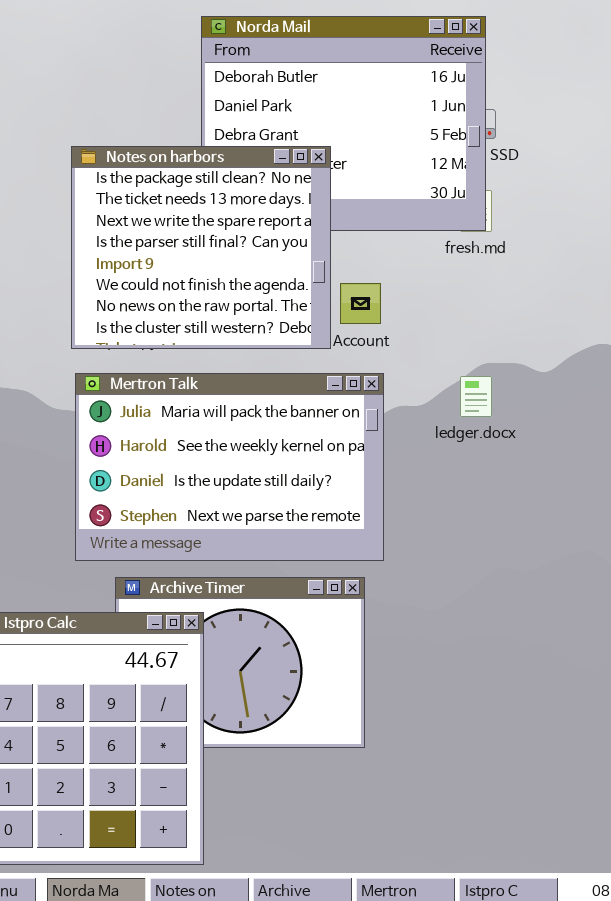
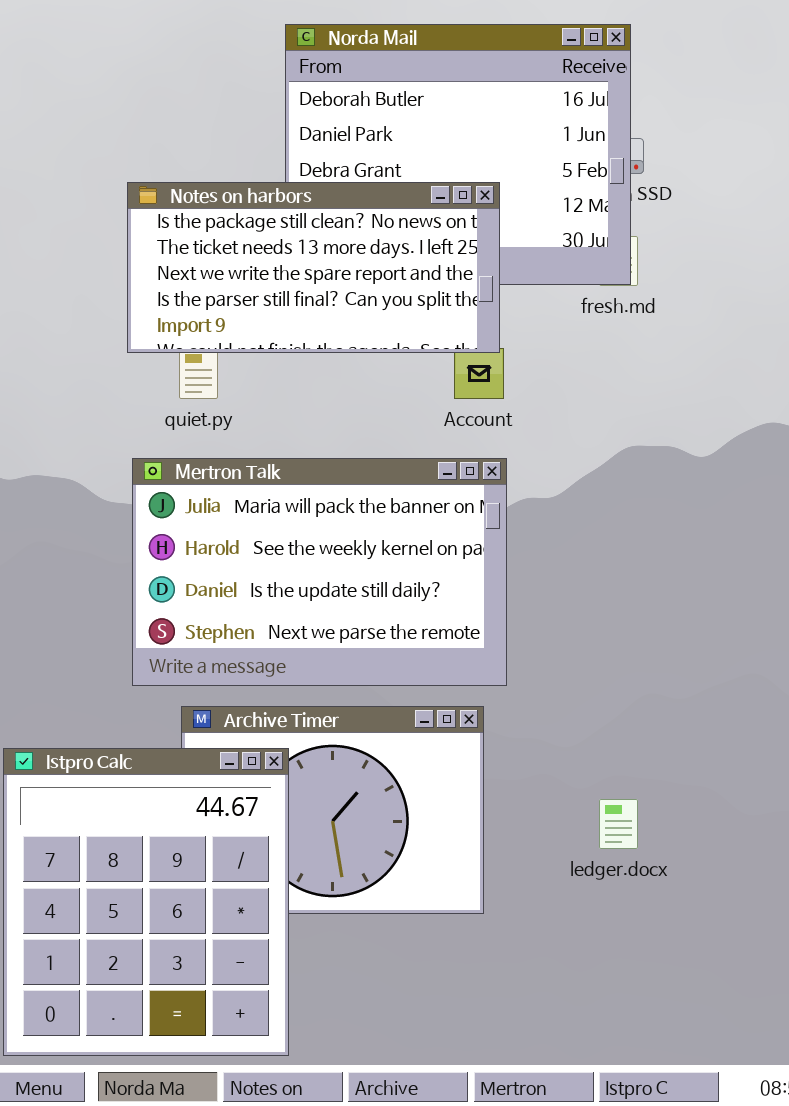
Notes on harbors: [71,146,331,349] -> [127,182,500,353], resized
ledger.docx: [460,376,492,417] -> [599,799,638,849], moved

